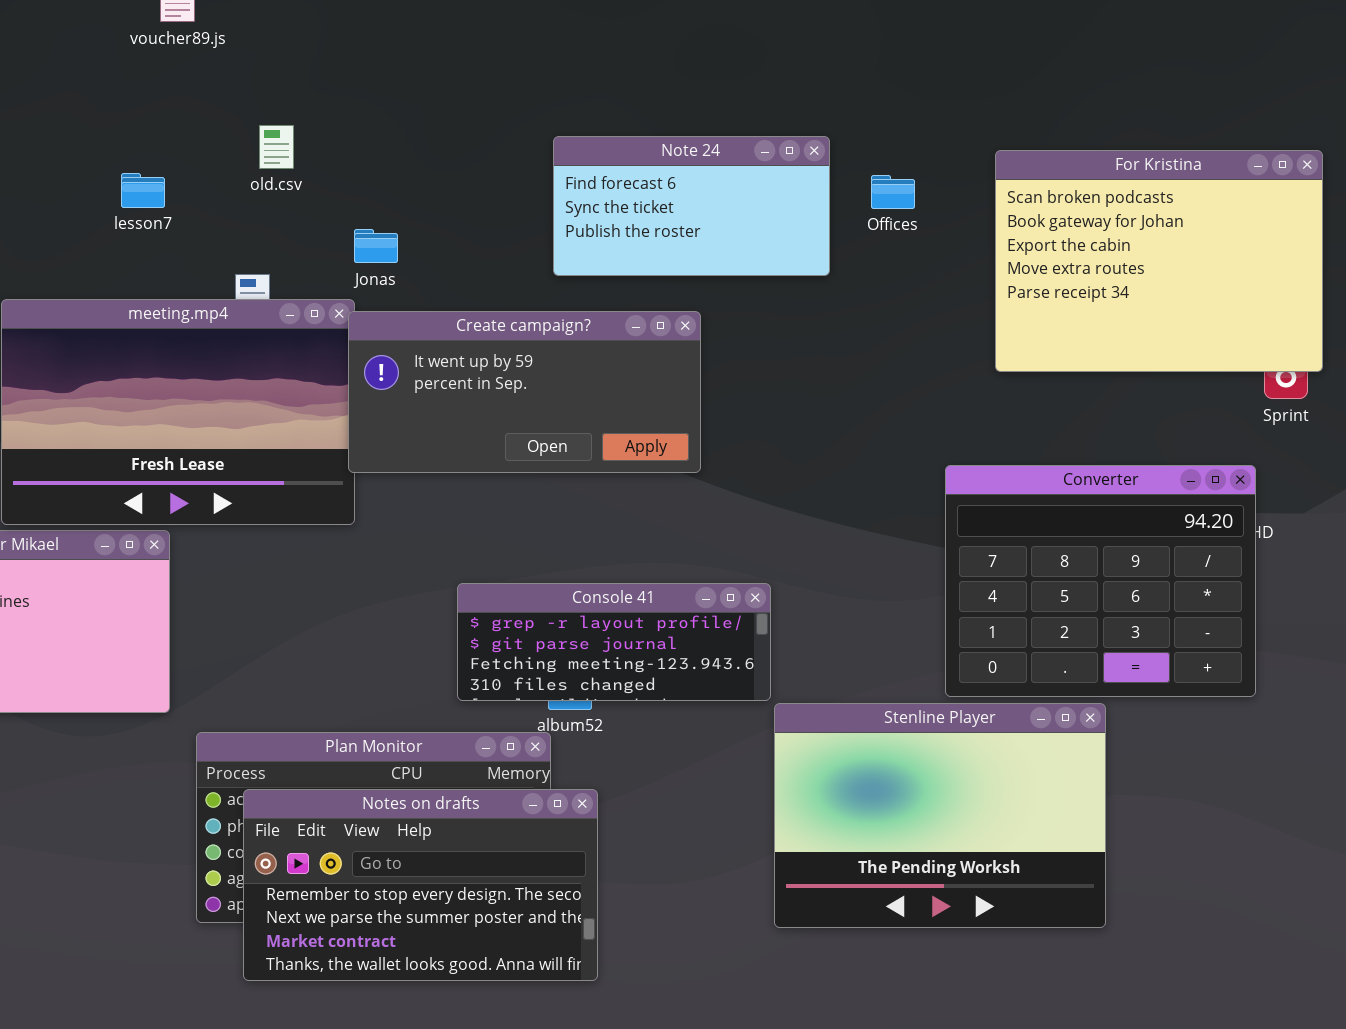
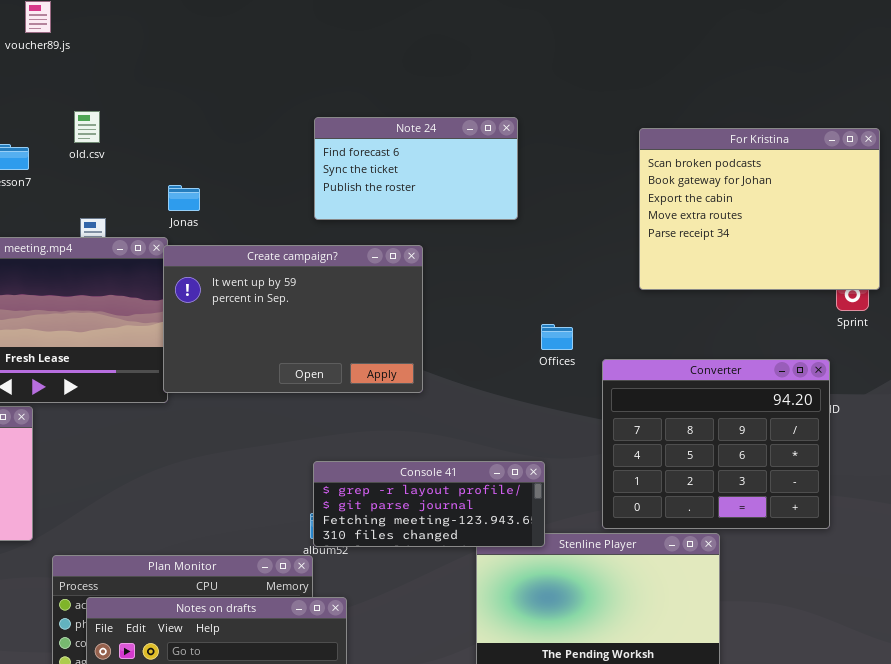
old.csv: [259,125,294,169] -> [74,111,100,143], moved
Offices: [871,175,915,209] -> [541,324,573,350], moved
Create campaign?: [348,311,701,473] -> [163,245,423,393], resized
Console 41: [457,583,771,701] -> [313,461,545,547], moved

